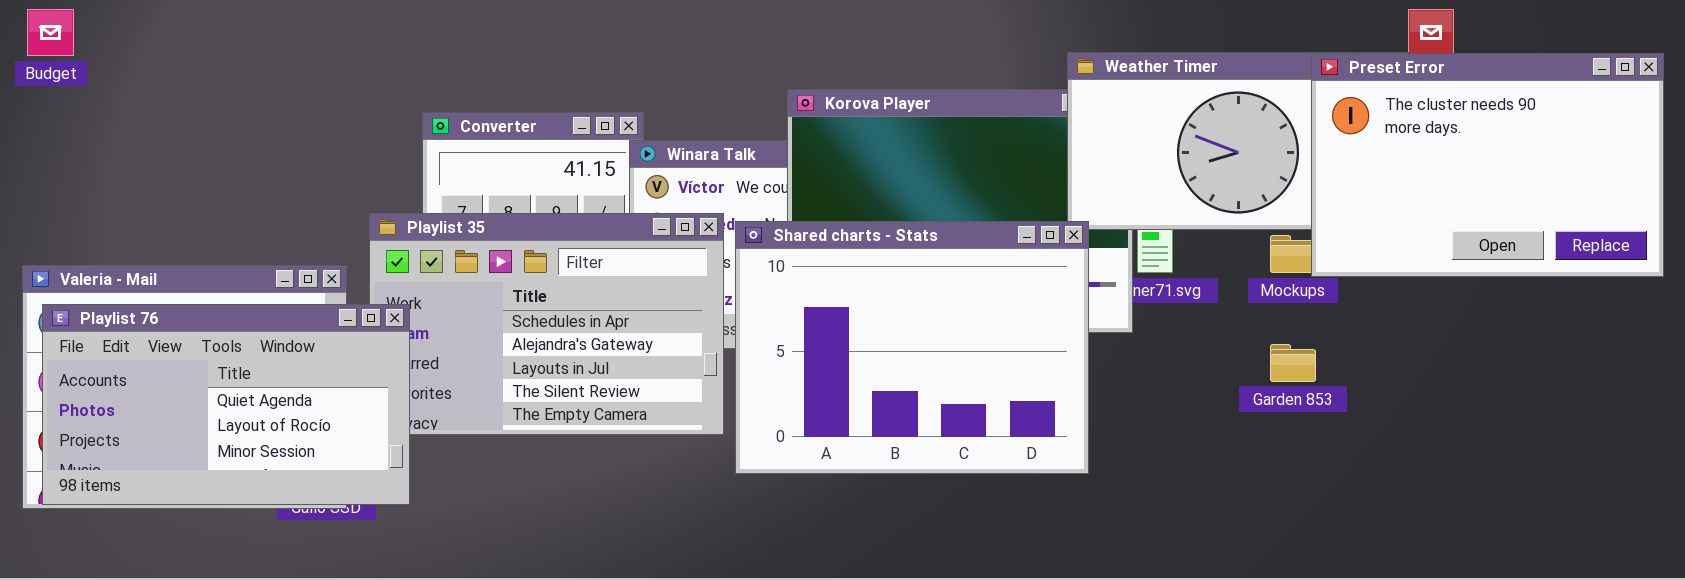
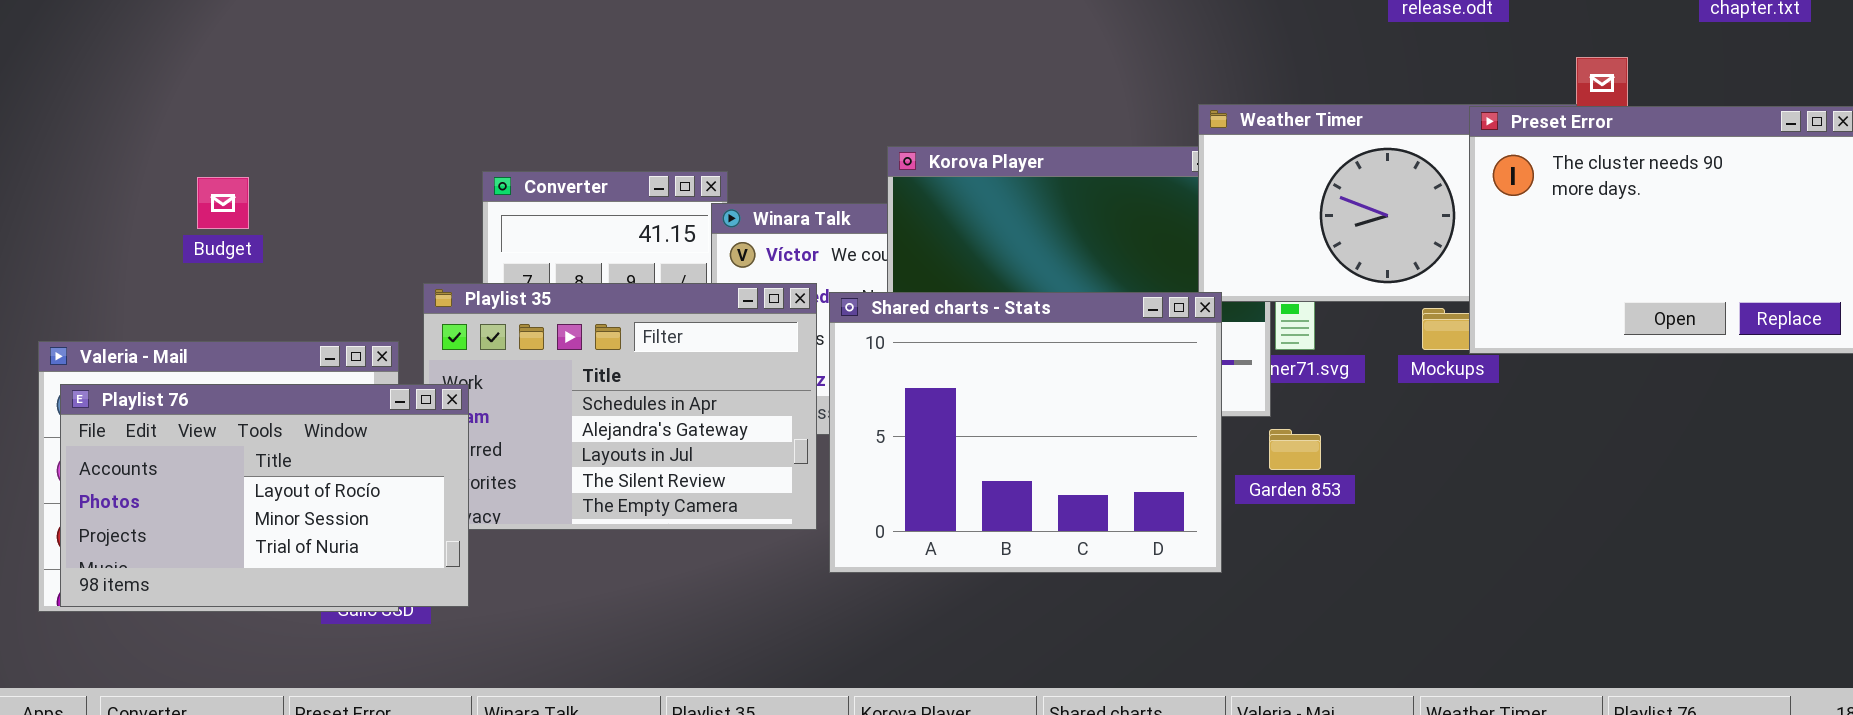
Budget: [27,9,74,56] -> [197,177,249,229], moved
Playlist 76: [42,304,410,505] -> [60,384,469,607], scrolled down 1 row
Garden 853: [1270,344,1316,382] -> [1269,429,1321,470], moved

